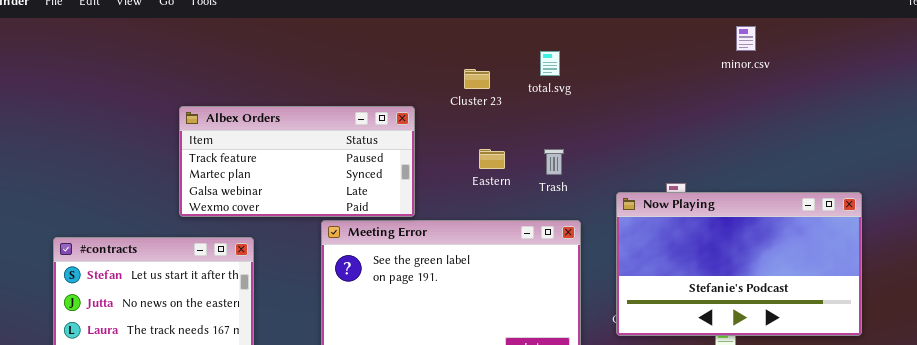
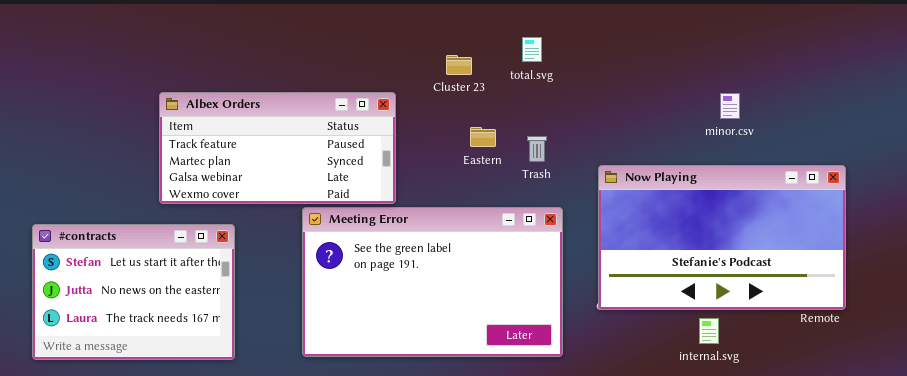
minor.csv: [736,26,756,51] -> [720,93,740,119], moved
Eastern: [479,149,505,169] -> [470,127,496,147], moved
Now Playing: [616,192,862,336] -> [598,165,846,310], moved

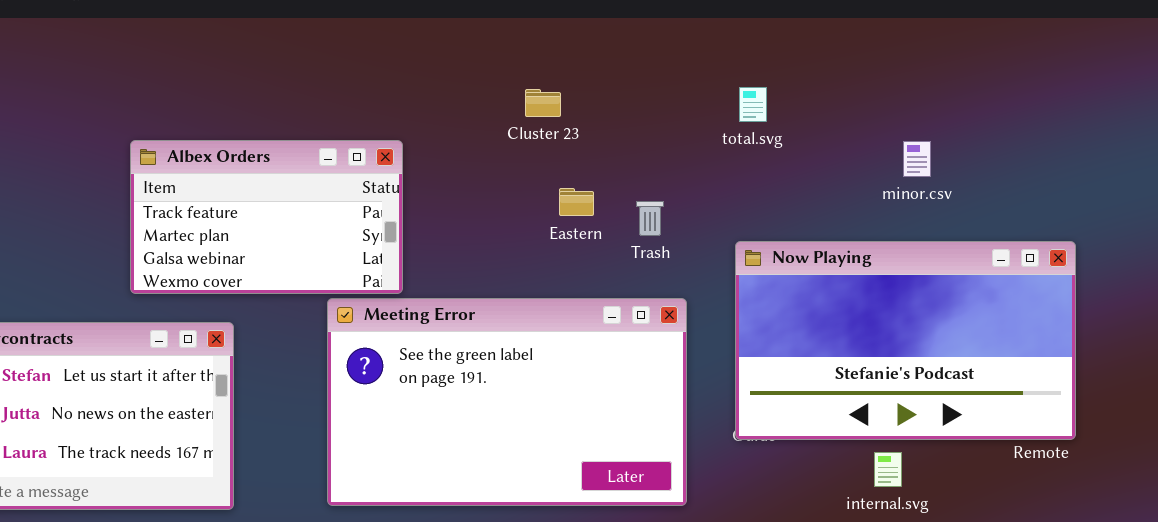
total.svg: [522,37,542,62] -> [739,87,767,122], moved
Albex Orders: [159,92,396,204] -> [130,140,403,294], resized

